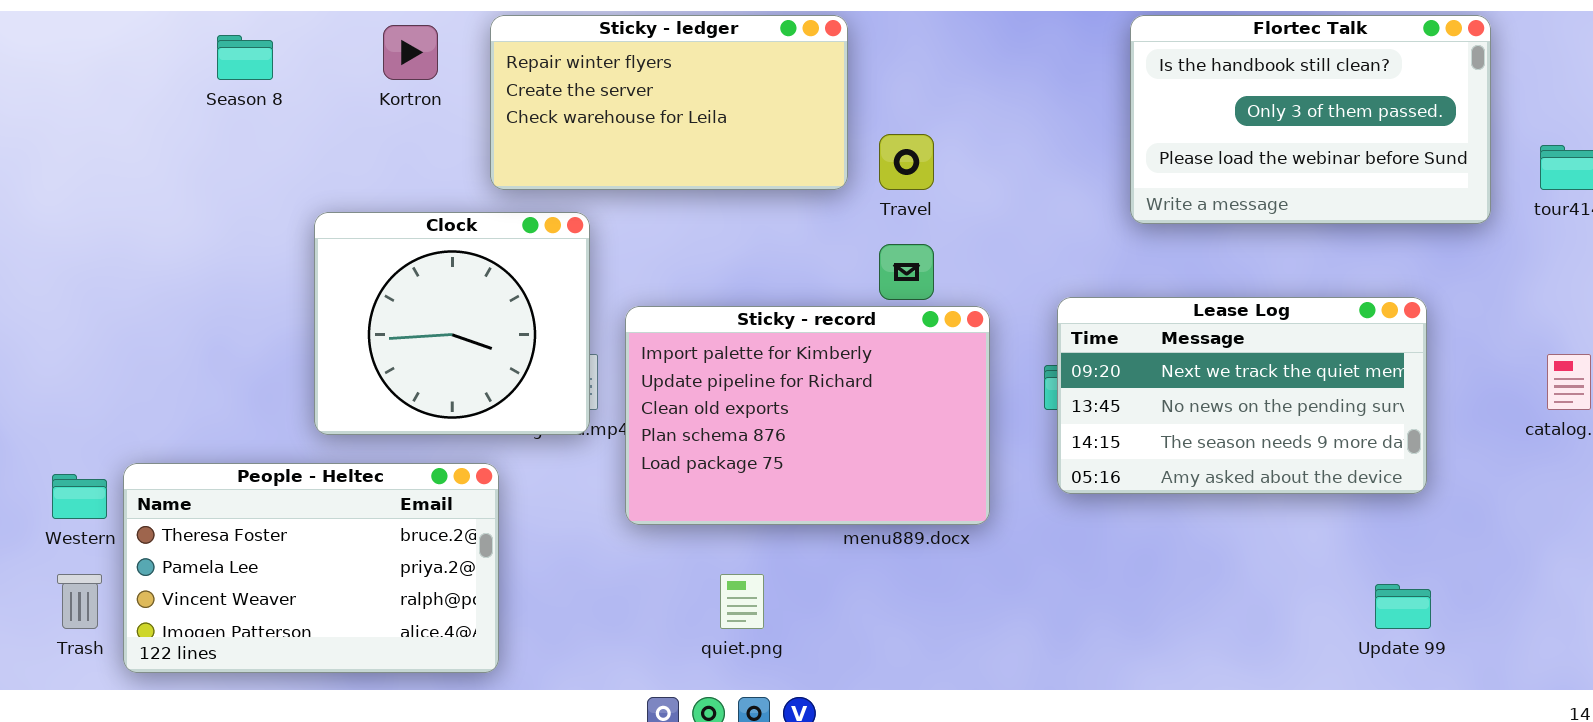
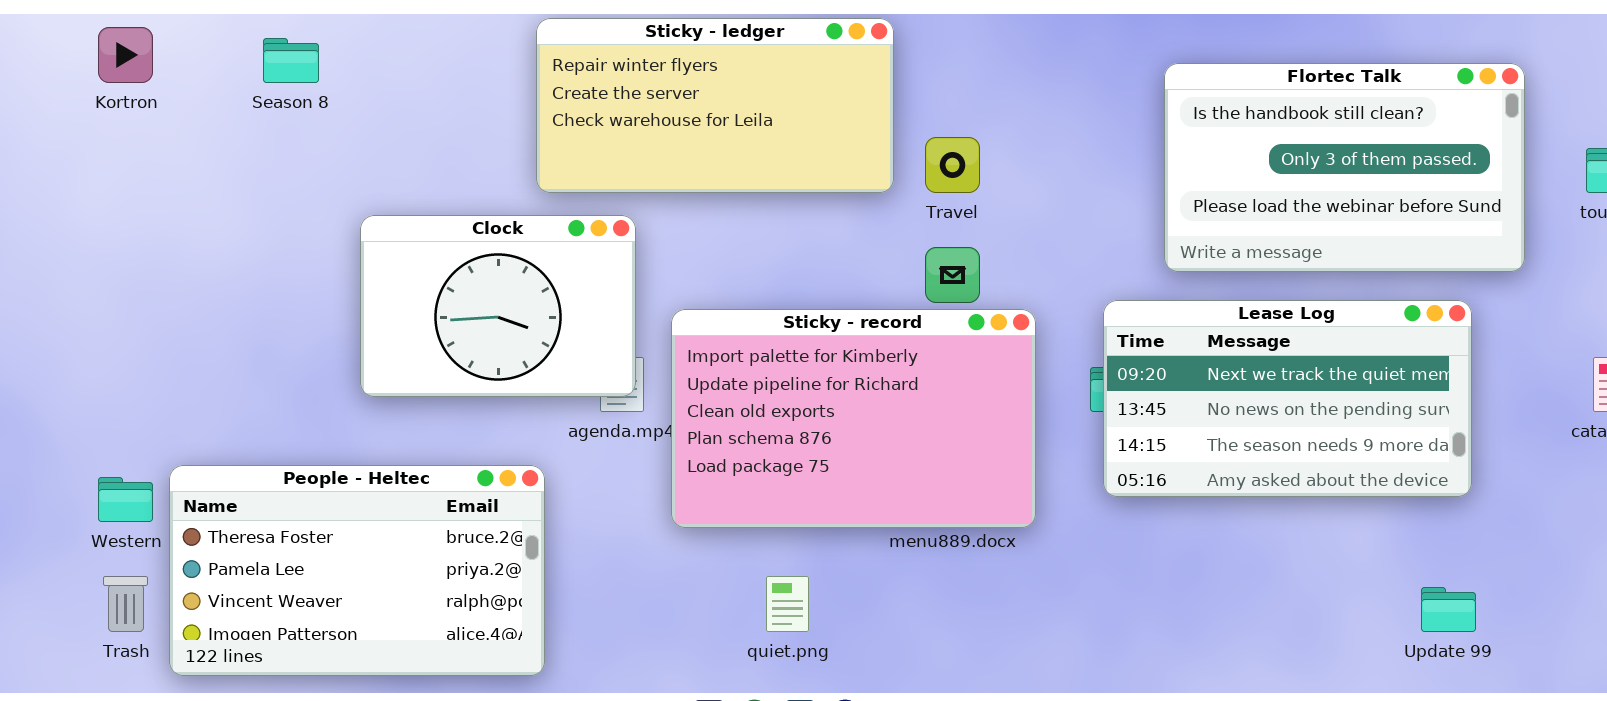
Flortec Talk: [1130,15,1491,224] -> [1164,63,1525,272], moved
Kortron: [383,25,438,80] -> [98,27,153,83], moved
Clock: [314,212,590,435] -> [360,215,636,397], resized

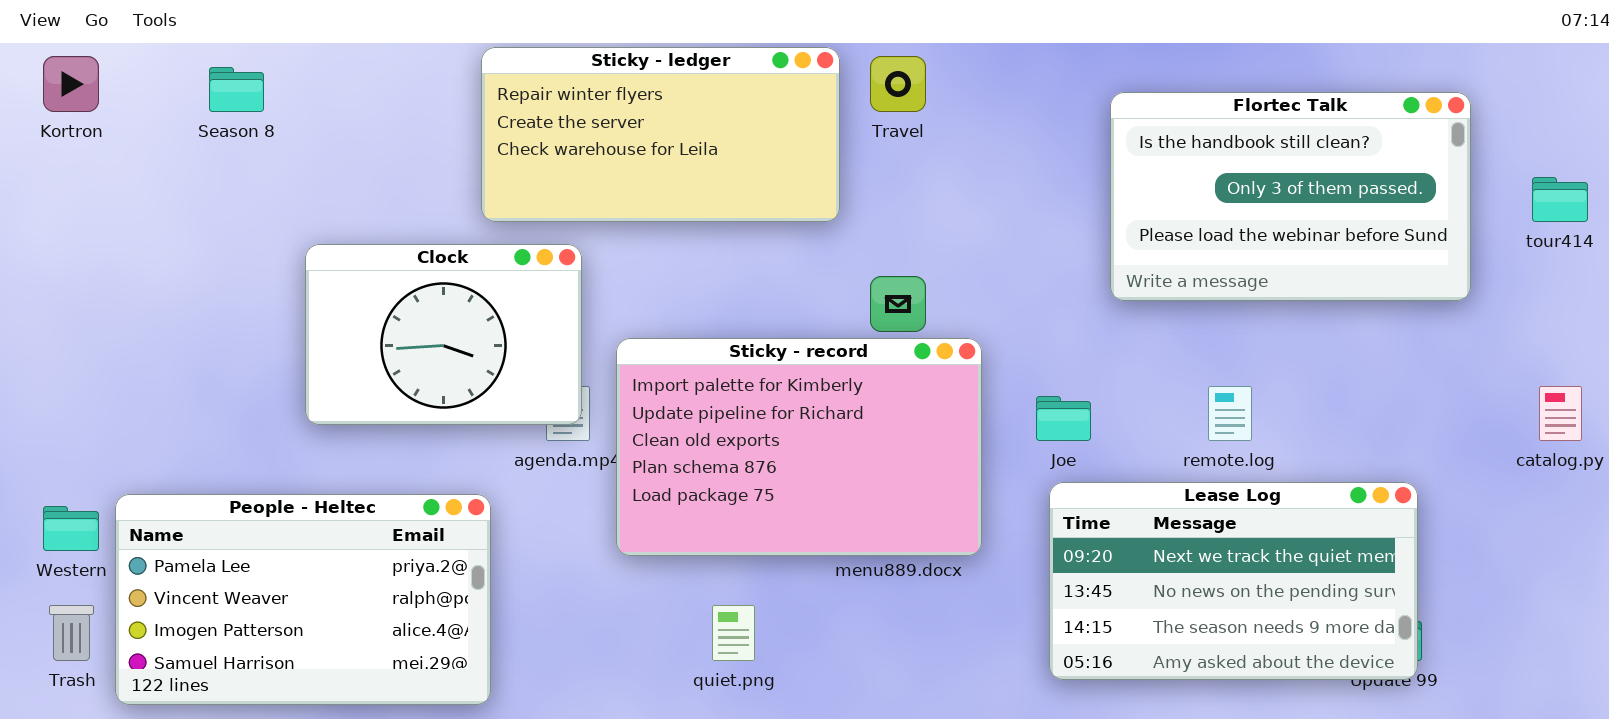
Travel: [925,137,980,193] -> [870,56,926,112], moved
Lease Log: [1103,300,1472,497] -> [1049,482,1418,680], moved
People - Heltec: [169,465,545,676] -> [115,494,491,705], scrolled down 1 row

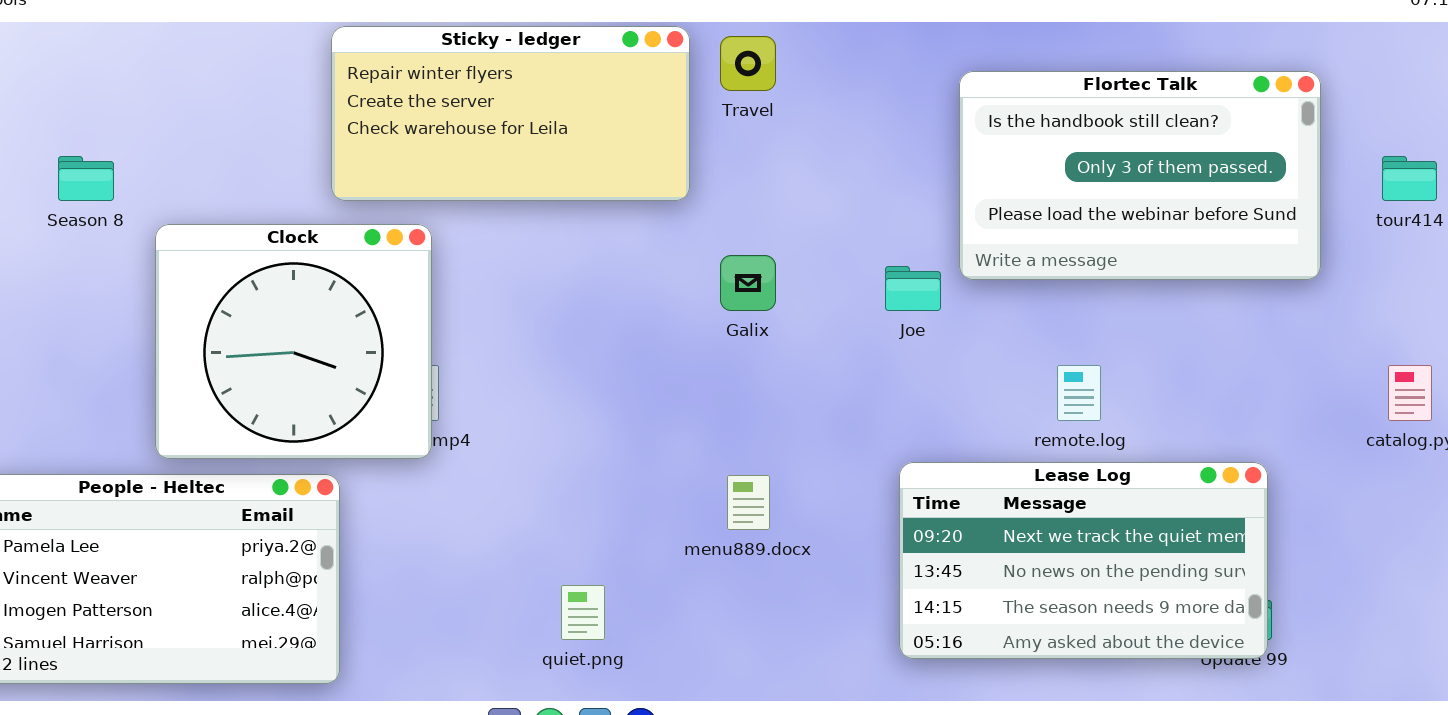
Season 8: [209,67,264,112] -> [58,156,114,201], moved
Clock: [305,244,582,425] -> [155,224,432,459], resized
Sticky - record: [616,338,982,556] -> none, closed
Joe: [1036,396,1091,441] -> [885,266,941,311], moved

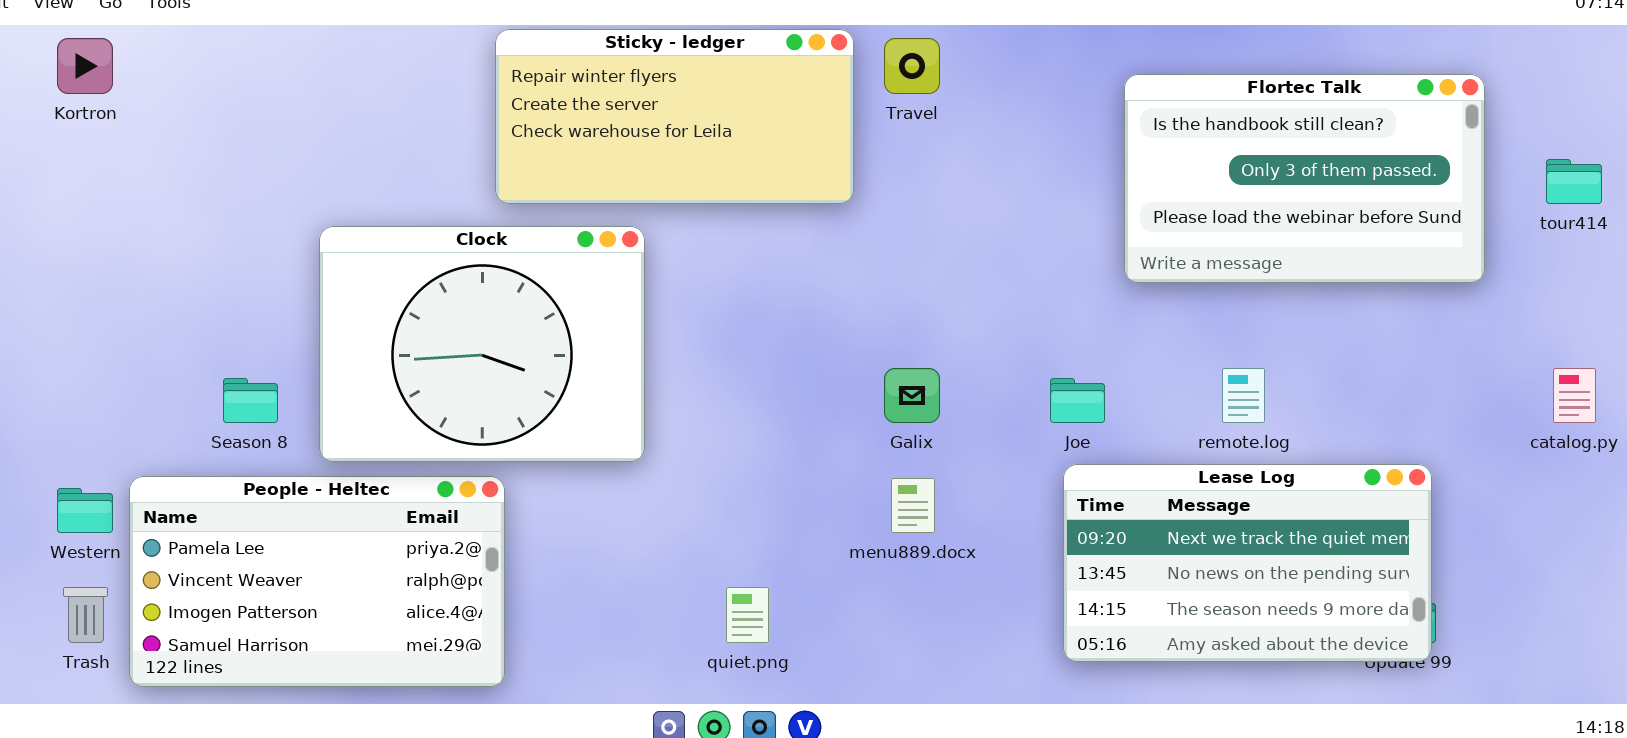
Season 8: [58,156,114,201] -> [223,378,278,423], moved
Clock: [155,224,432,459] -> [319,226,645,462], resized
Galix: [720,255,776,311] -> [884,368,940,423], moved
Joe: [885,266,941,311] -> [1050,378,1105,423], moved

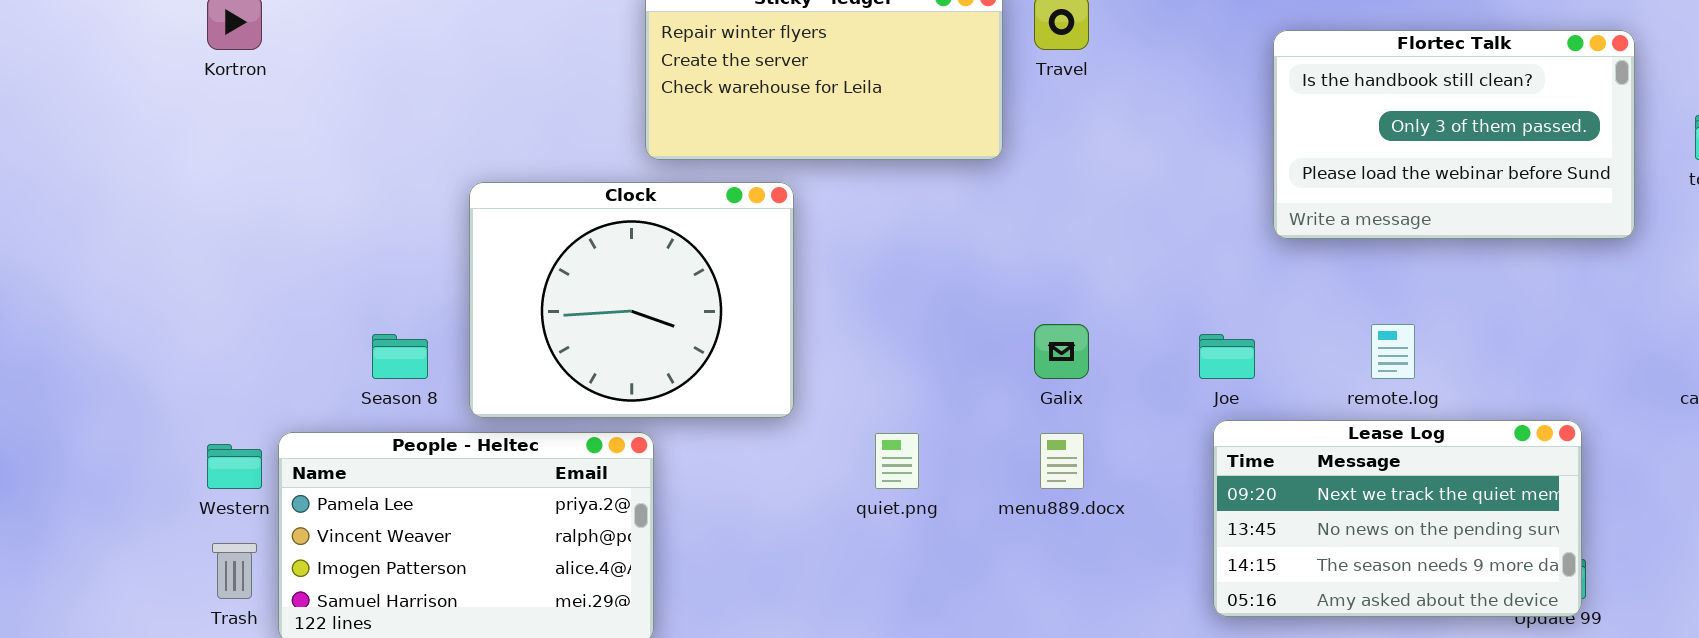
quiet.png: [726,587,769,643] -> [875,433,919,489], moved

